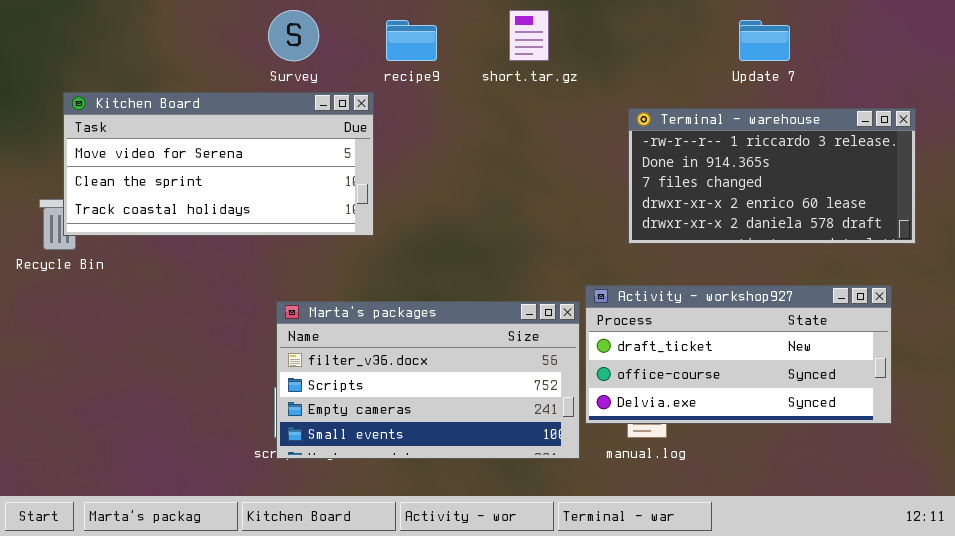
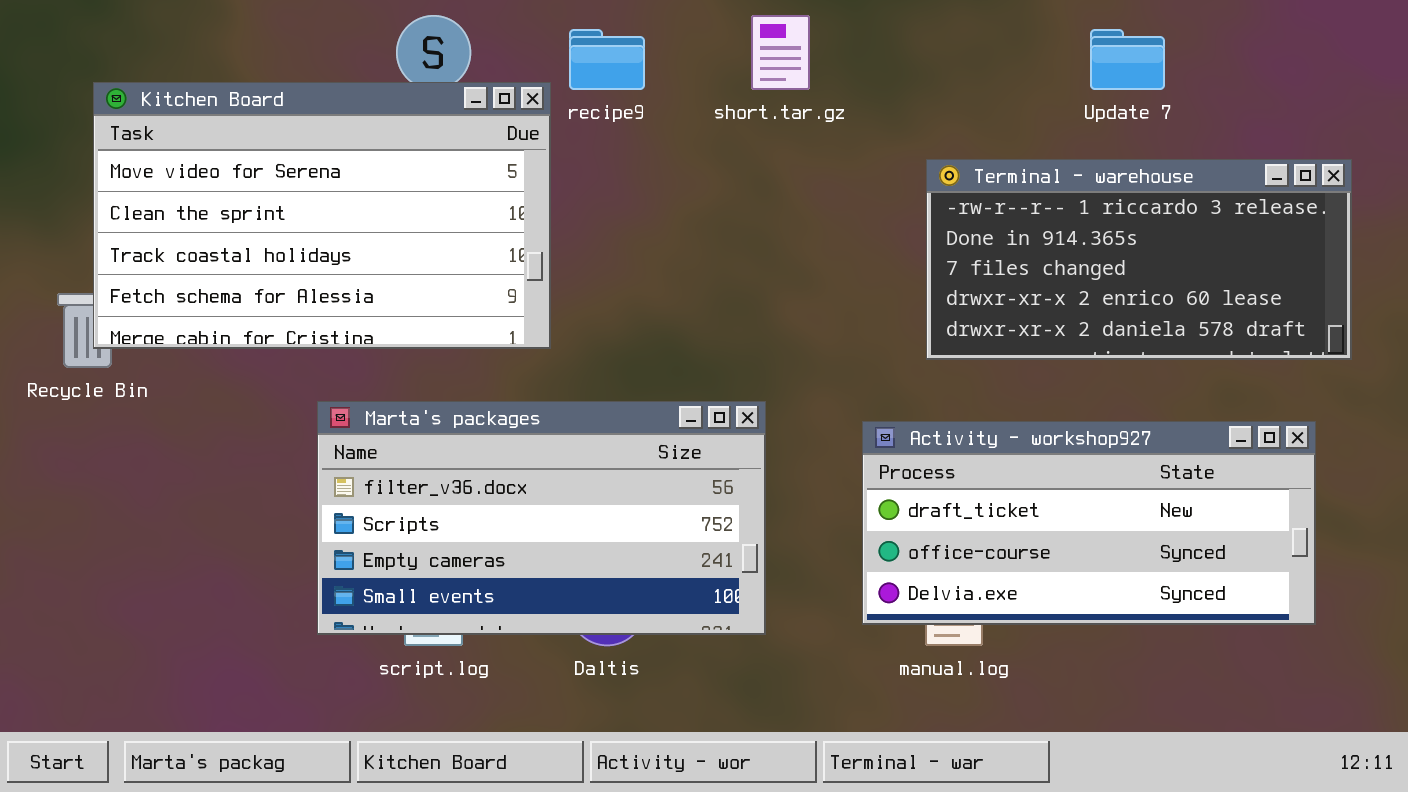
Kitchen Board: [63,92,374,236] -> [93,82,551,349], resized
Marta's packages: [276,301,580,459] -> [317,401,766,635], moved

